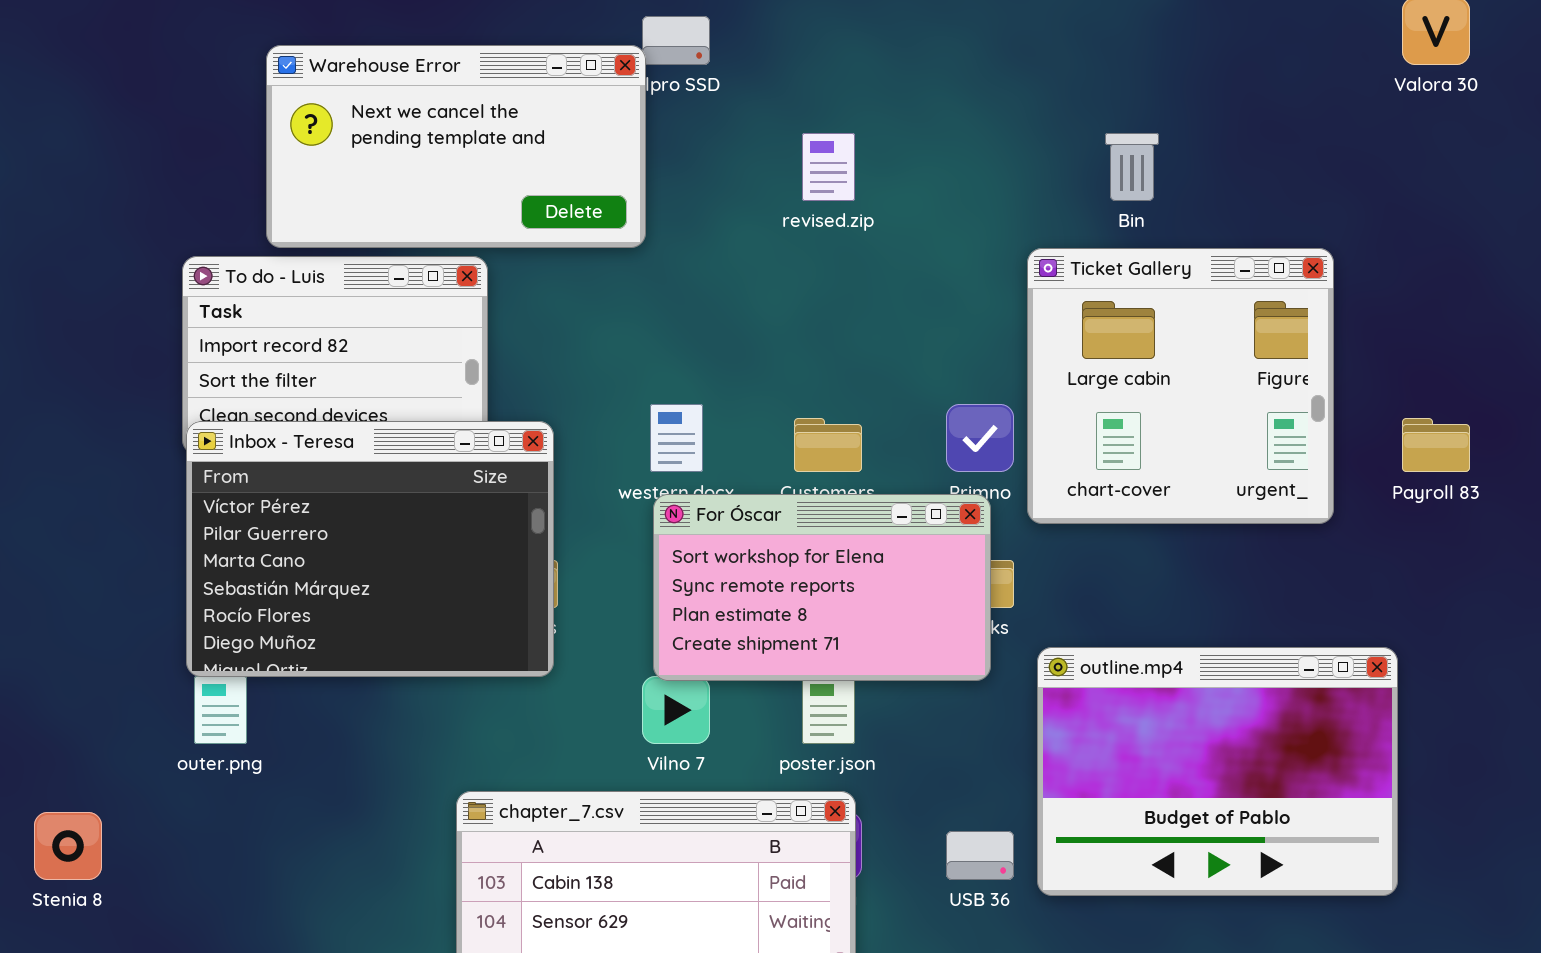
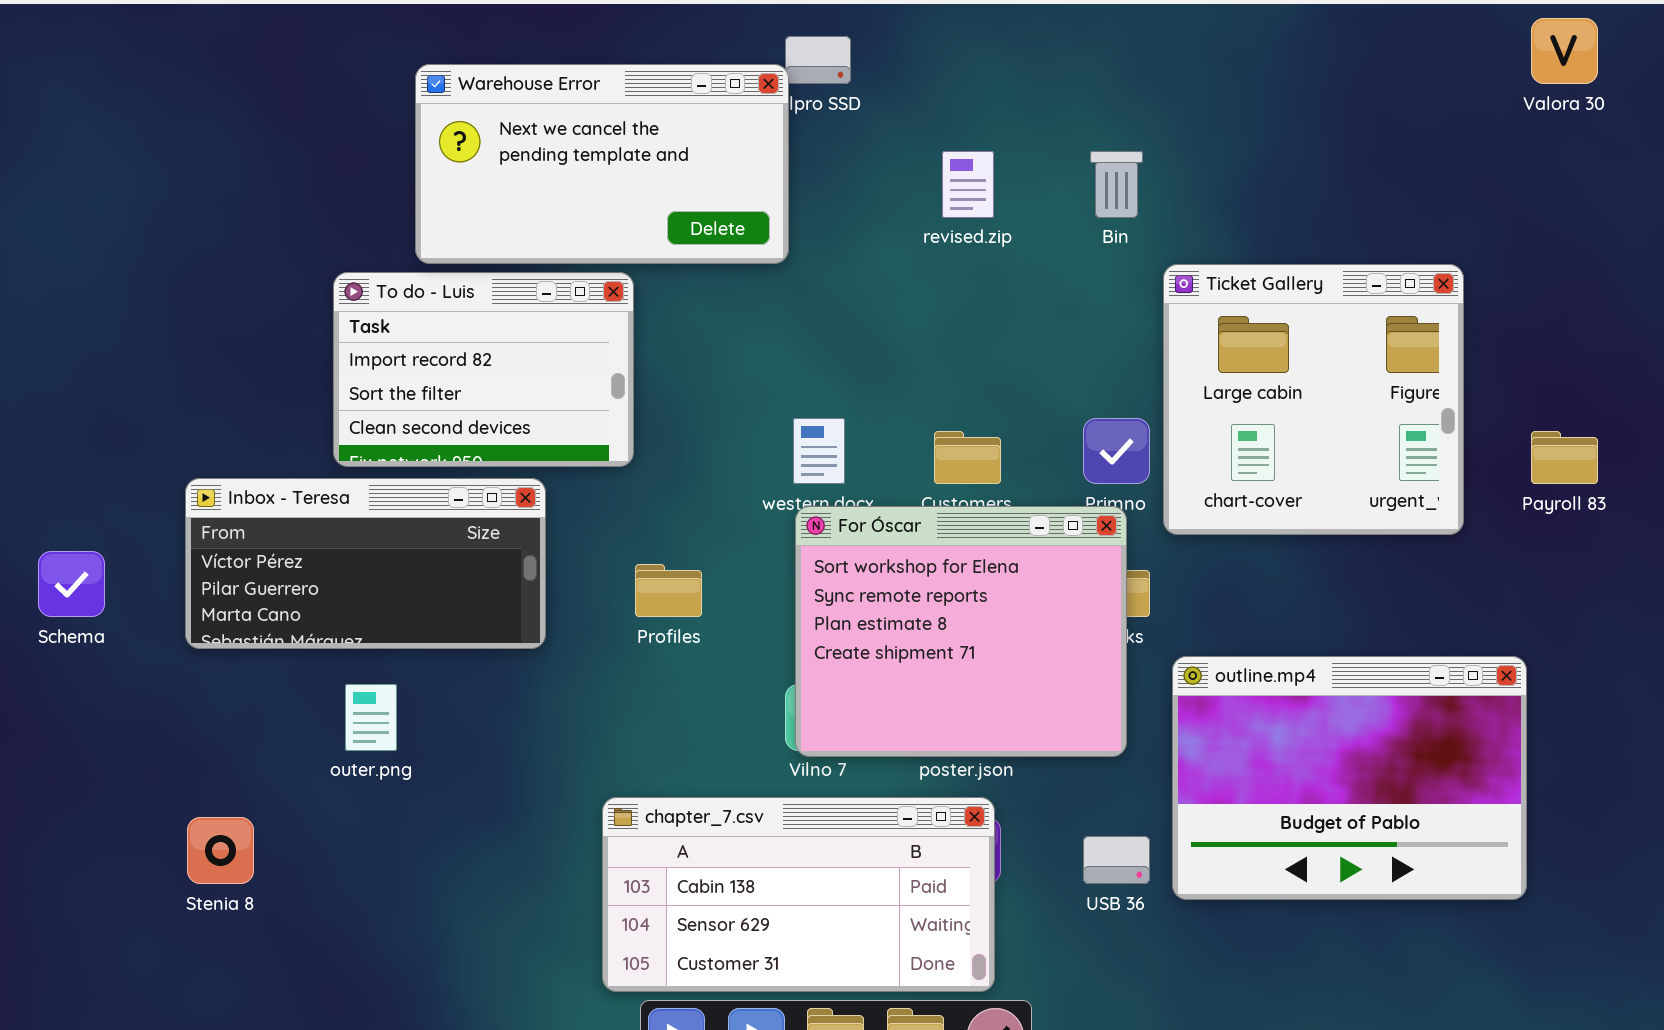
Bin: [1105,133,1159,201] -> [1090,151,1143,218], moved
Inbox - Teresa: [186,421,554,677] -> [185,478,546,649], moved, resized
For Óscar: [653,494,991,681] -> [795,506,1127,757], resized

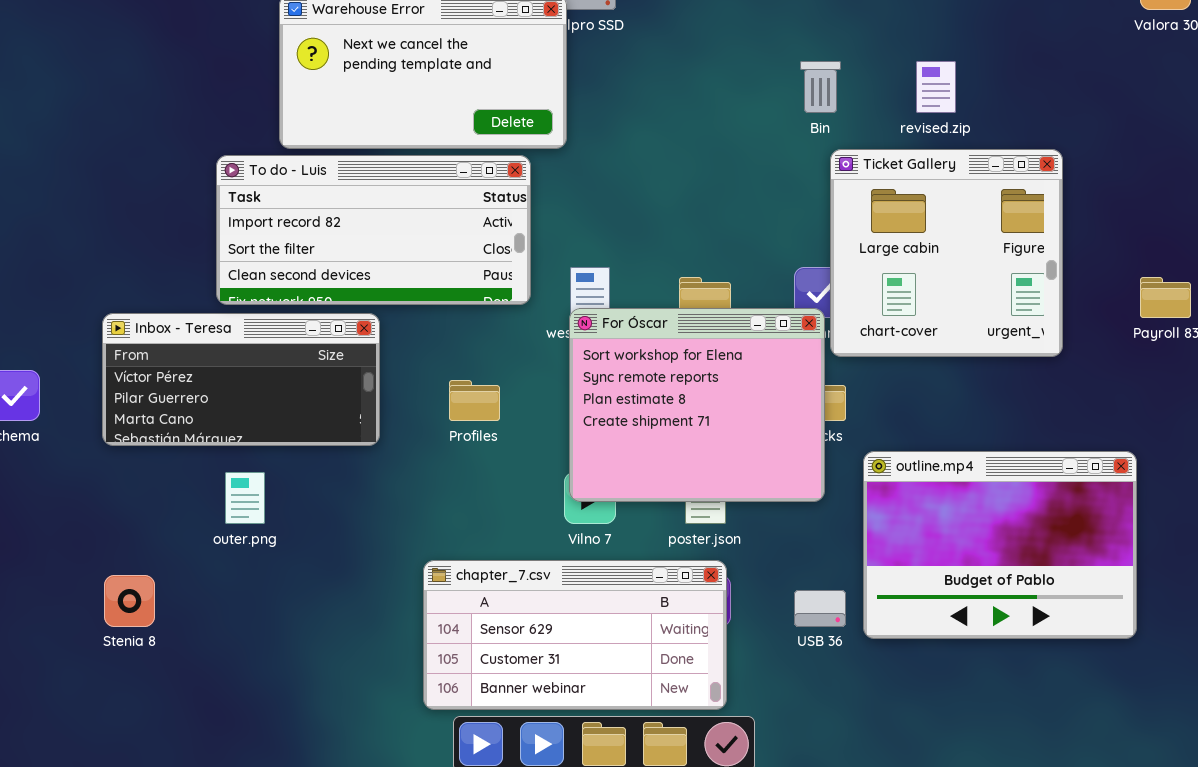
revised.zip: [942,151,994,218] -> [916,61,956,113], moved
Ticket Gallery: [1163,264,1464,535] -> [830,149,1063,357], moved
To do - Luis: [333,272,634,467] -> [216,155,531,305], resized
For Óscar: [795,506,1127,757] -> [569,308,825,502], moved
chapter_7.csv: [602,797,995,992] -> [423,560,727,710], scrolled down 1 row

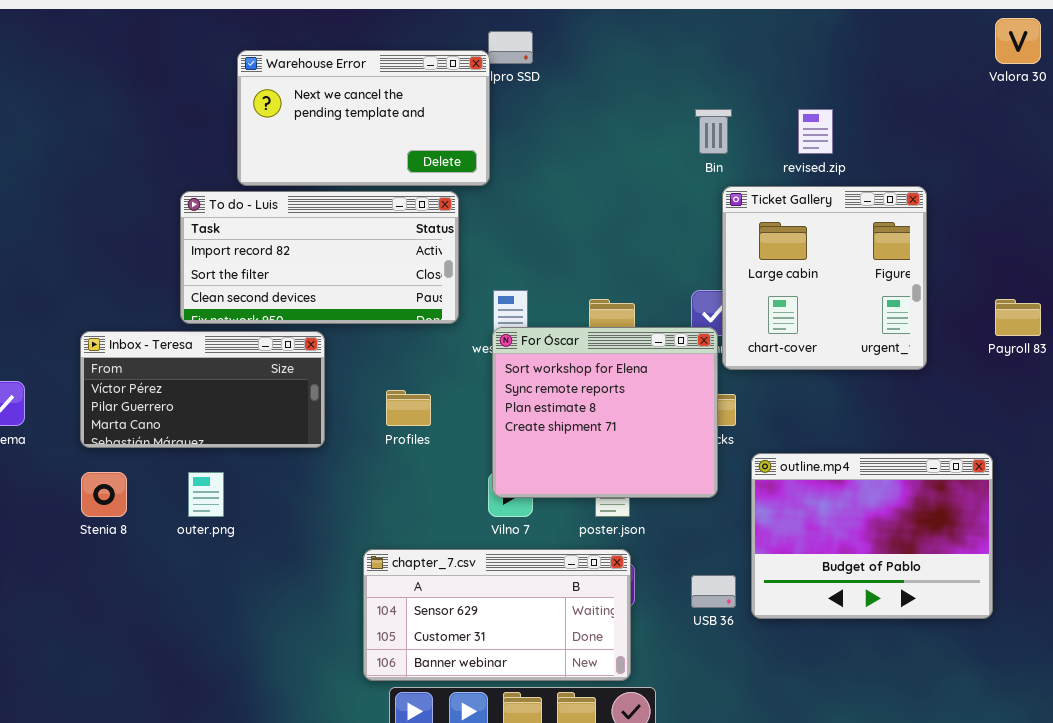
Stenia 8: [104,575,155,627] -> [81,472,127,517], moved

